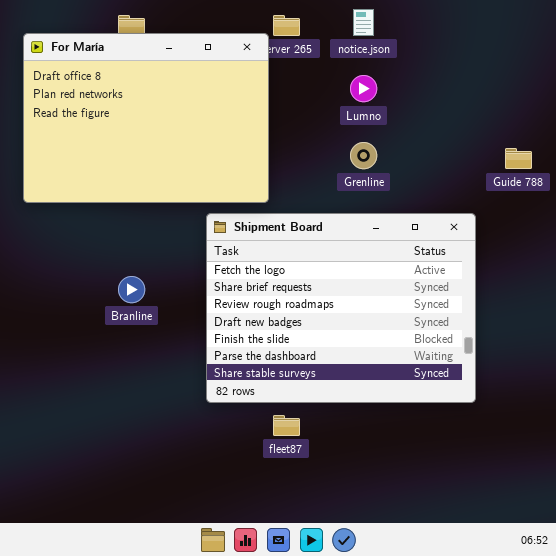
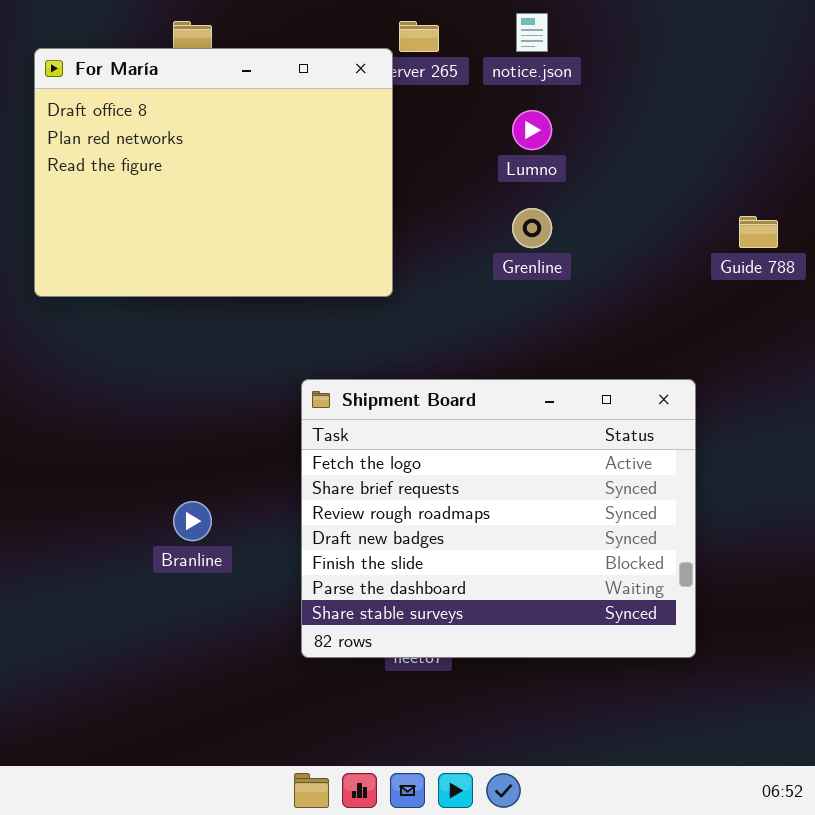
Shipment Board: [206,213,476,403] -> [301,379,696,658], moved
Branline: [118,276,145,303] -> [173,501,212,541], moved

